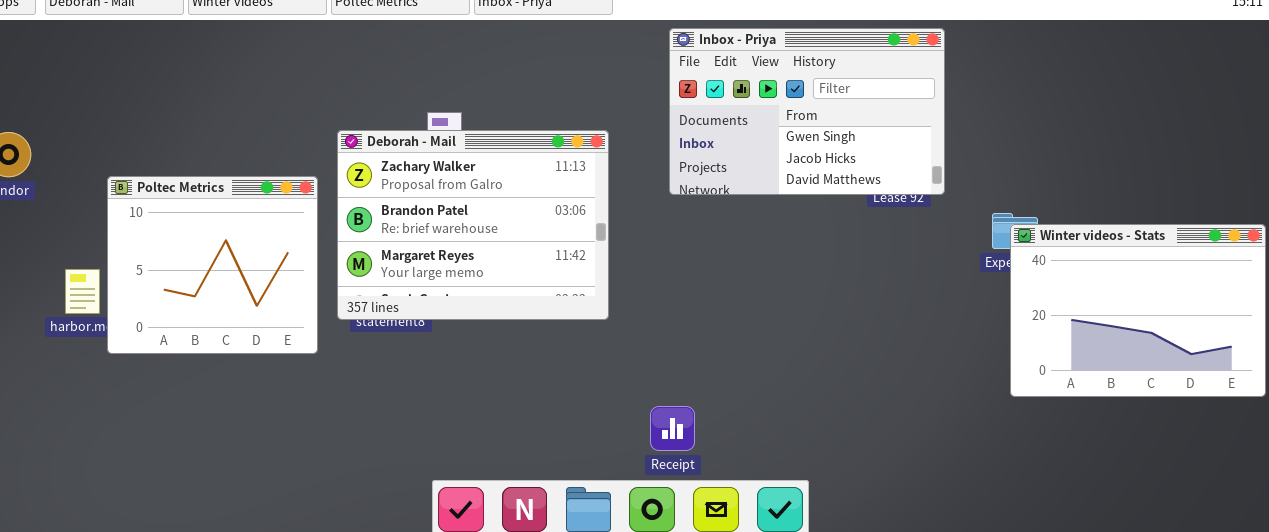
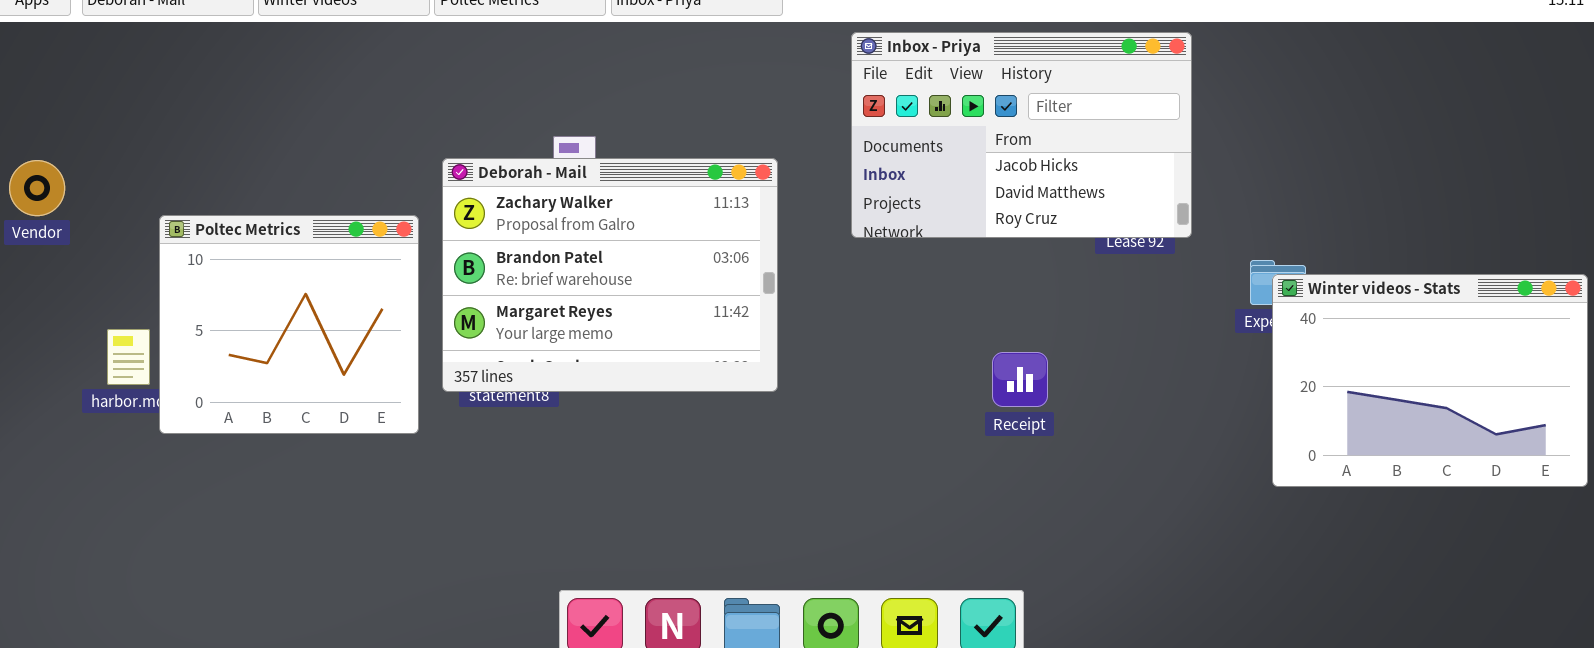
Inbox - Priya: [669,28,945,195] -> [851,32,1192,238], scrolled down 1 row
Receipt: [650,406,695,451] -> [992,352,1048,407], moved

